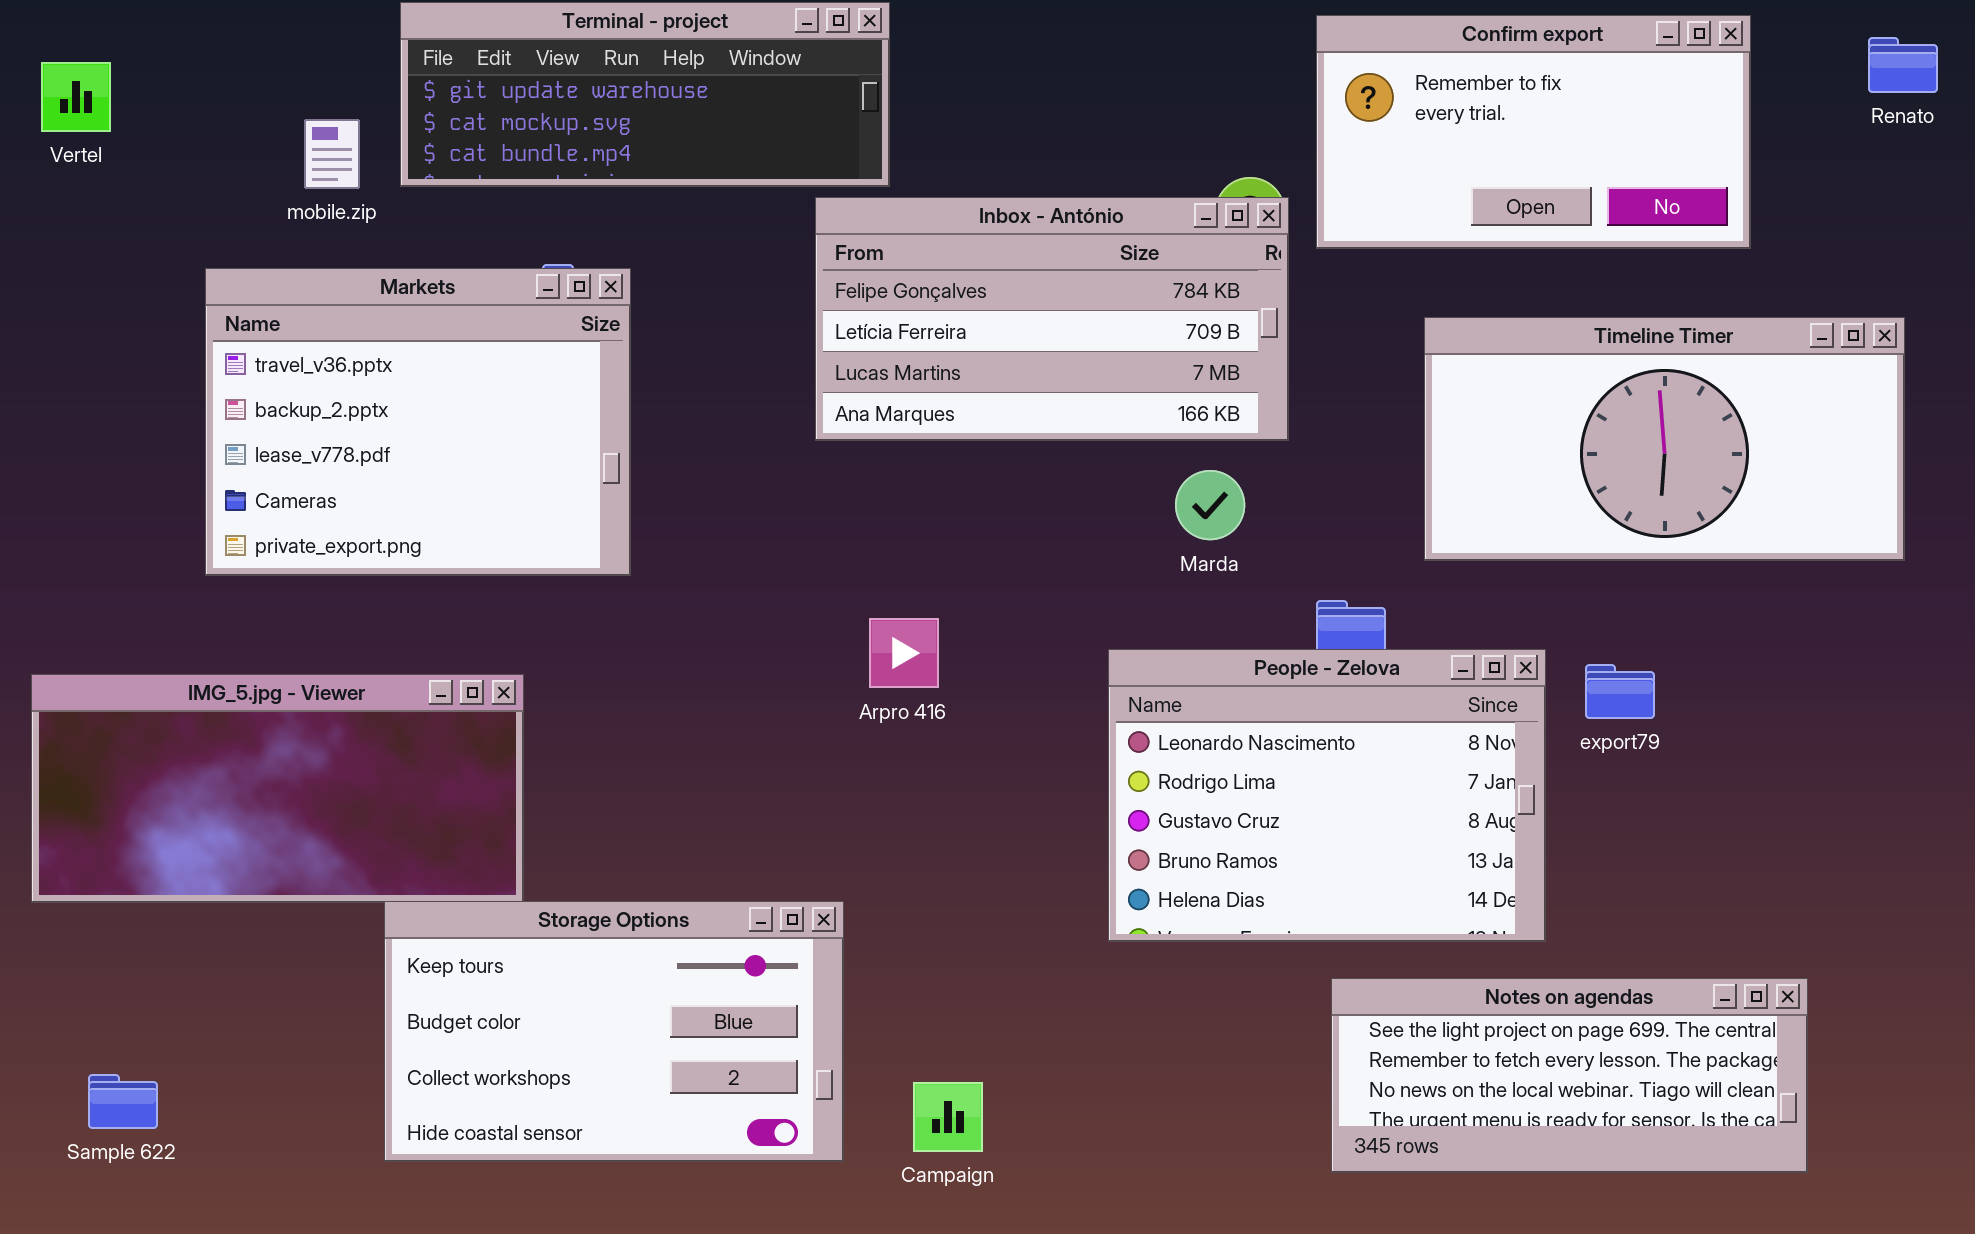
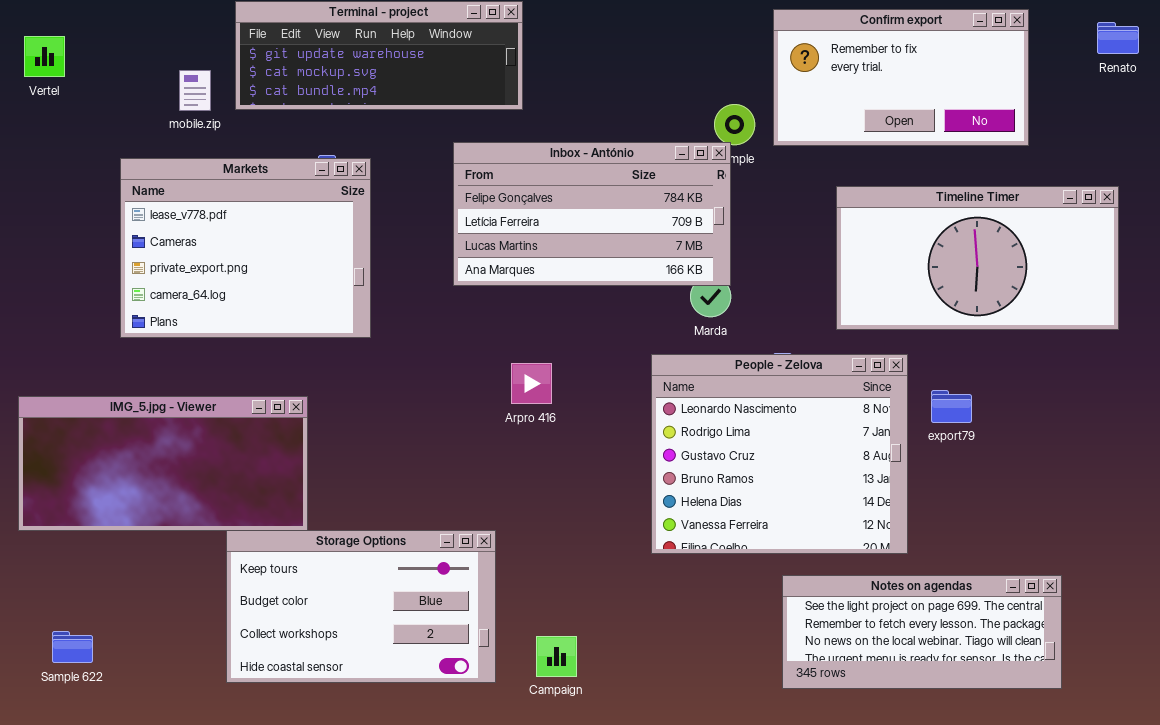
Inbox - António: [815,197,1289,441] -> [453,142,731,286], moved
Markets: [205,268,631,576] -> [120,158,371,338], scrolled down 2 rows
People - Zelova: [1108,649,1546,942] -> [651,354,908,554], resized

